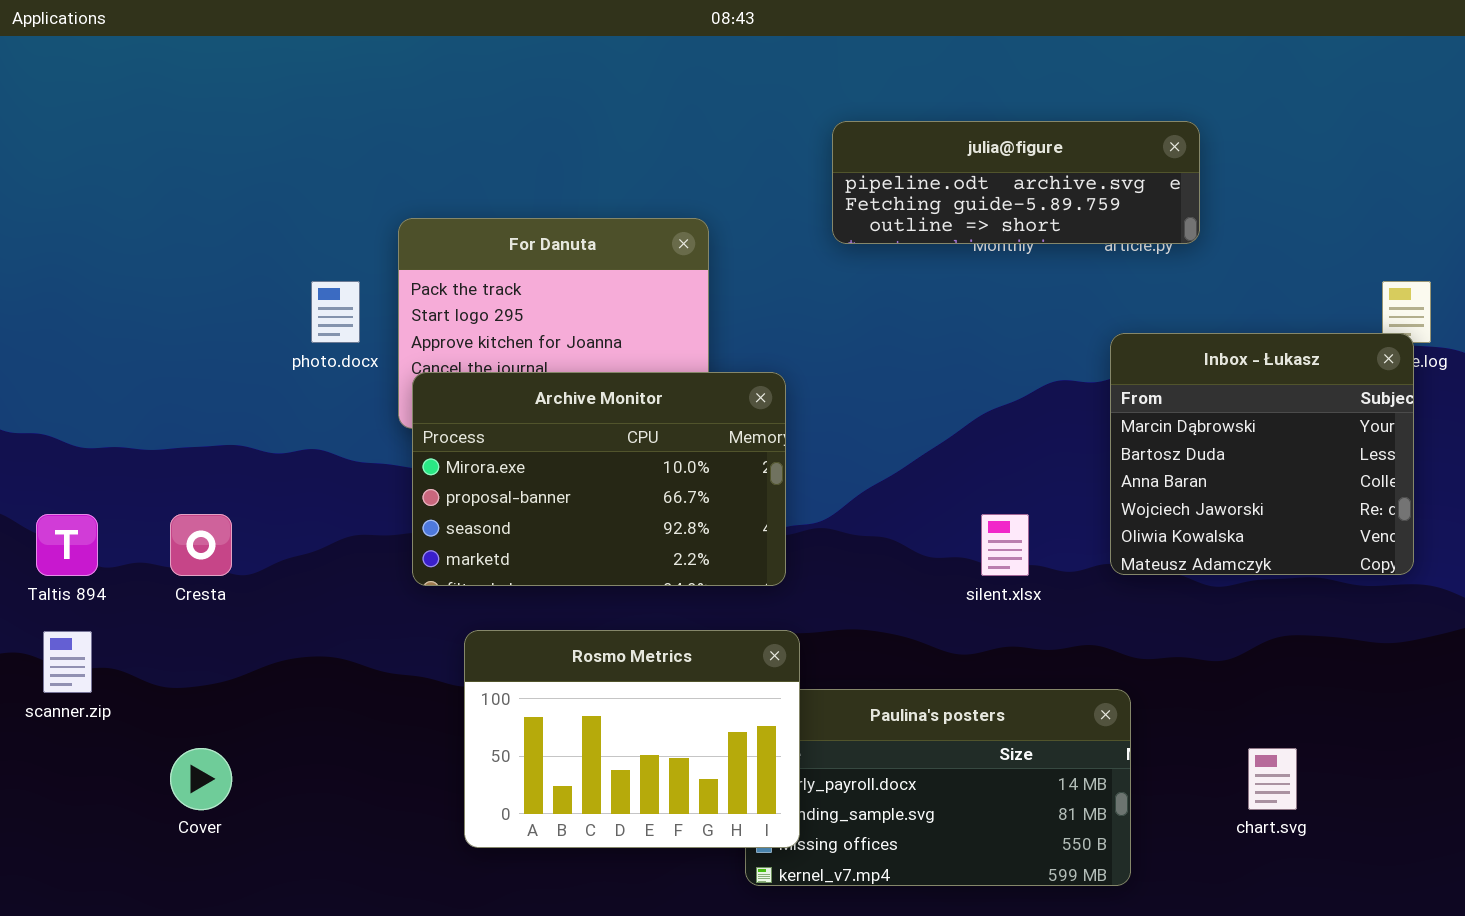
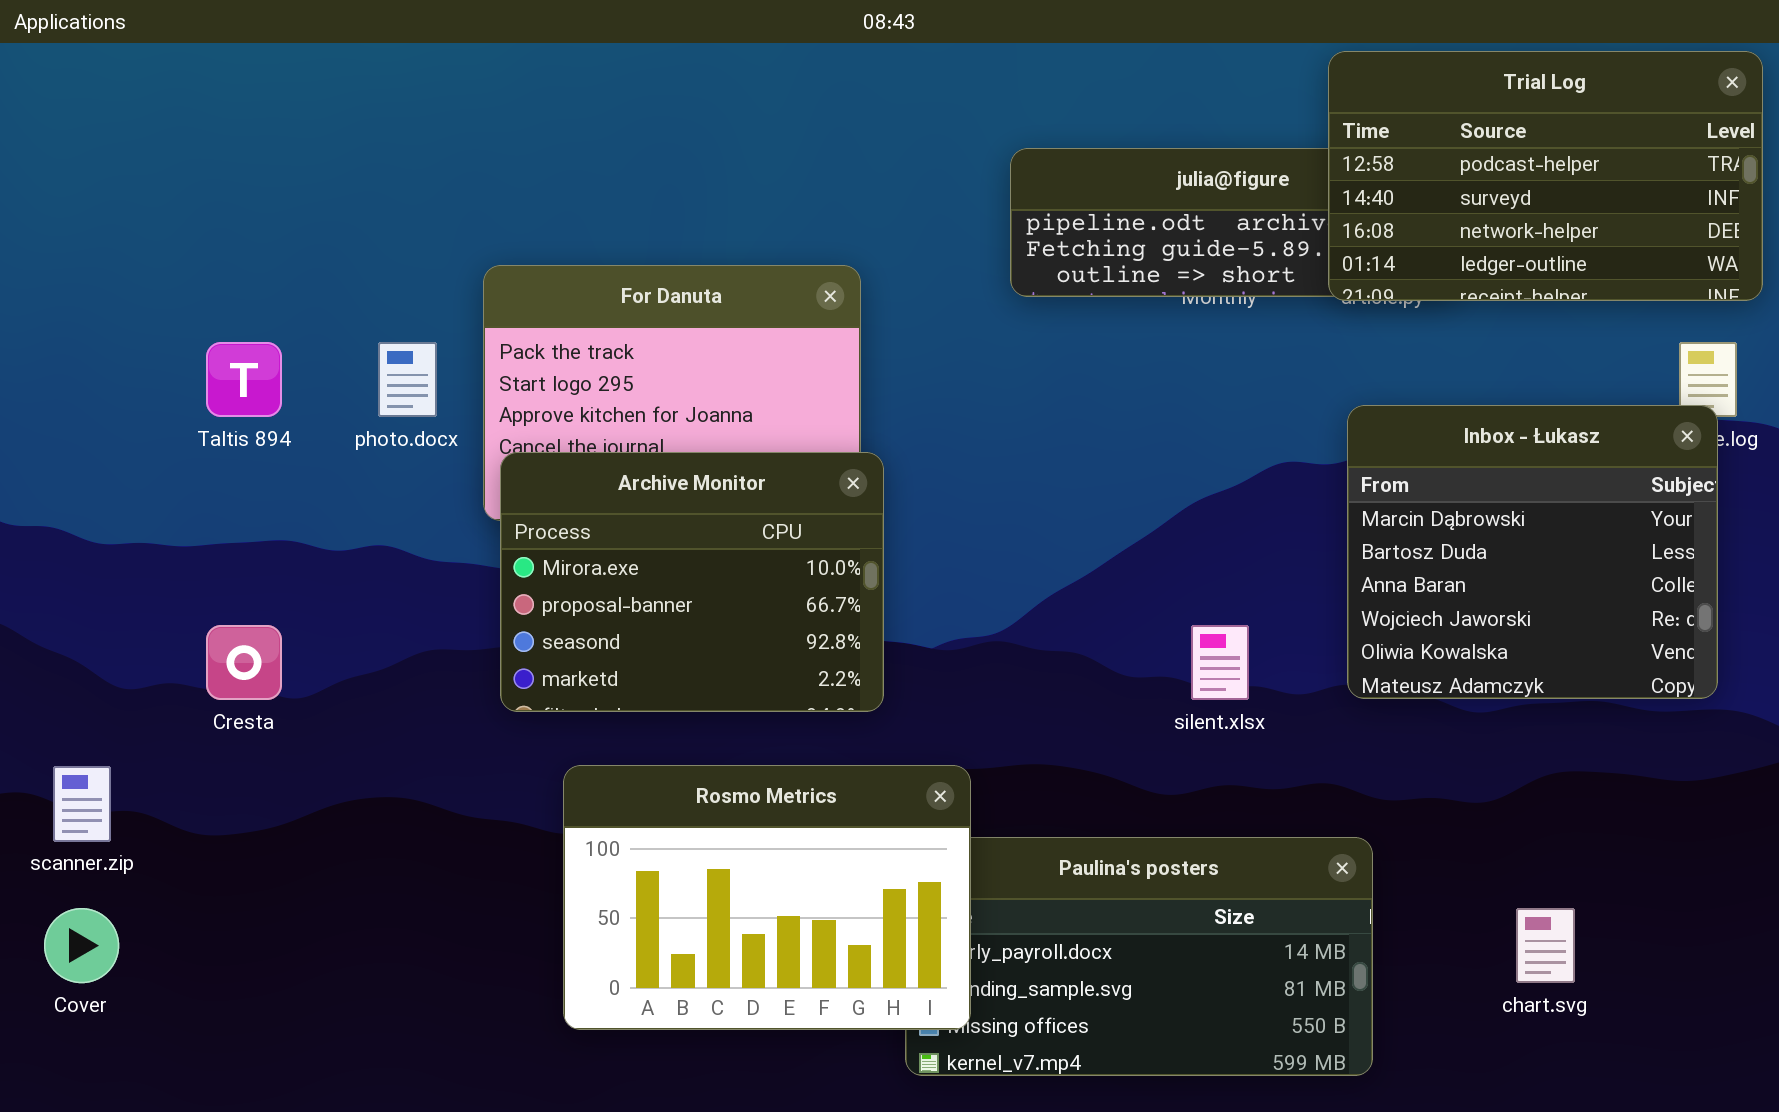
Trial Log: none -> [1328,51,1763,301], opened
Archive Monitor: [412,372,786,586] -> [500,452,884,712], resized
Taltis 894: [36,514,98,576] -> [206,342,282,417], moved
Cover: [170,748,232,810] -> [44,908,119,983], moved

